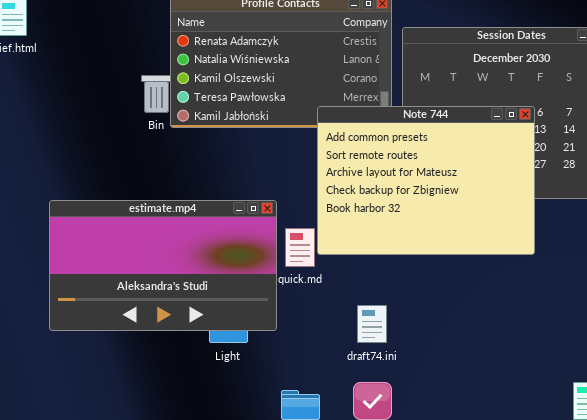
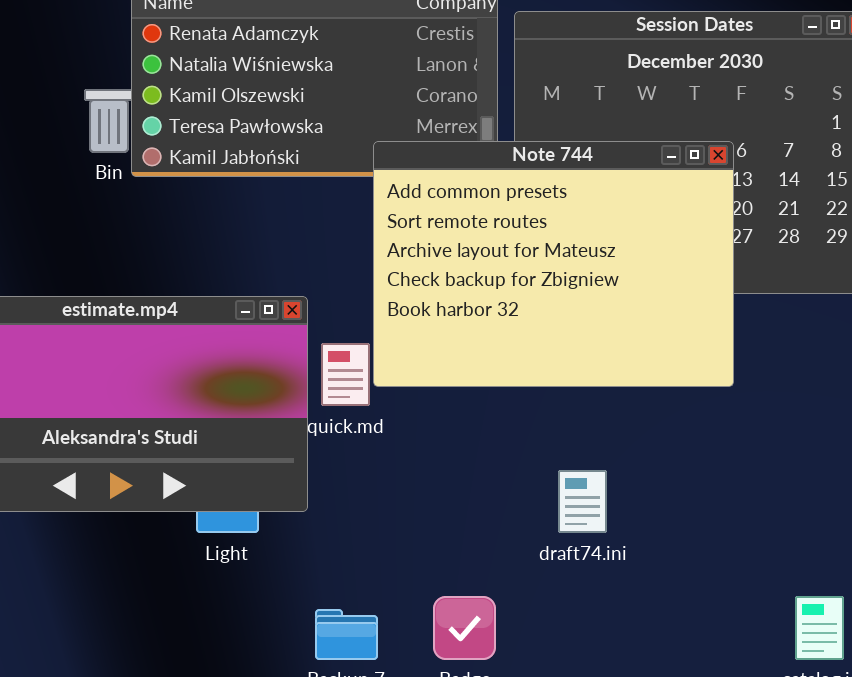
draft74.ini: [357,305,387,343] -> [558,470,607,533], moved

